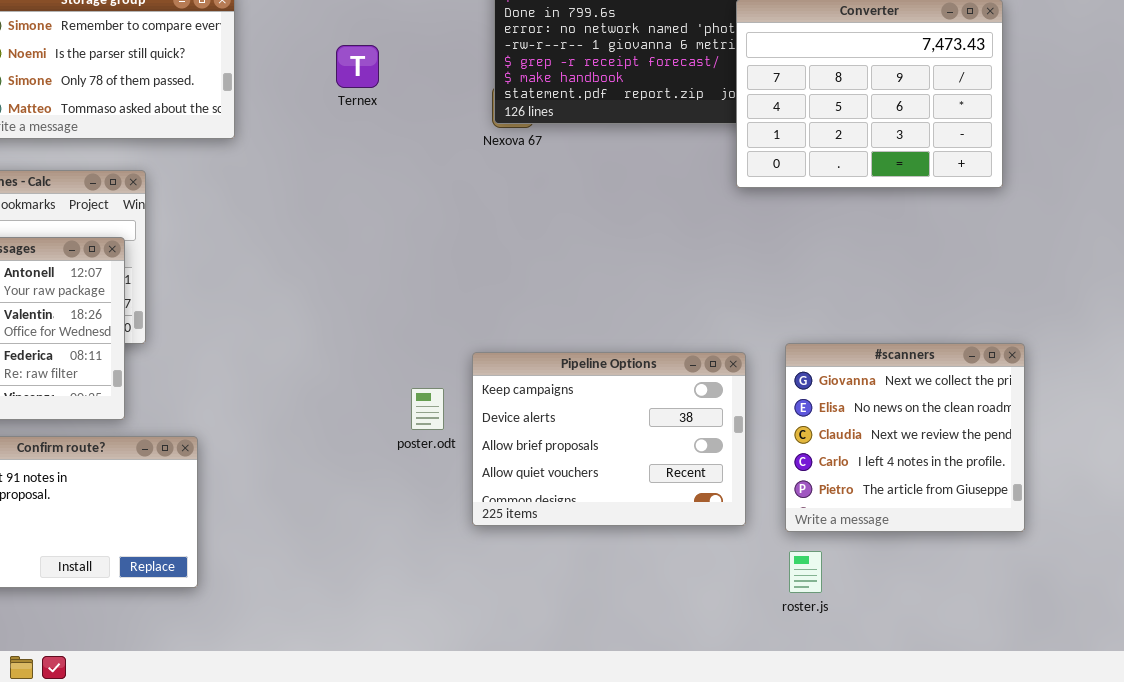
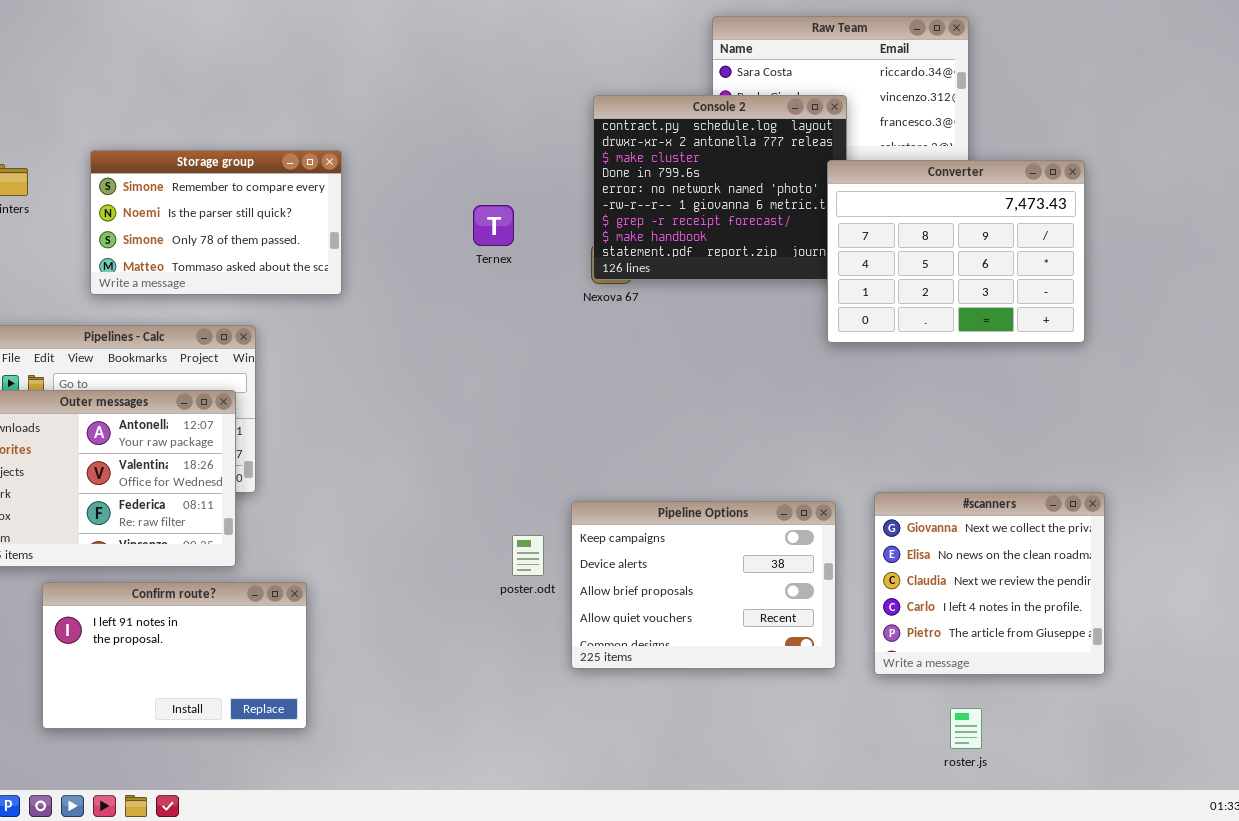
Ternex: [336,45,379,88] -> [473,205,514,246], moved
roster.js: [789,551,822,593] -> [950,708,982,749], moved

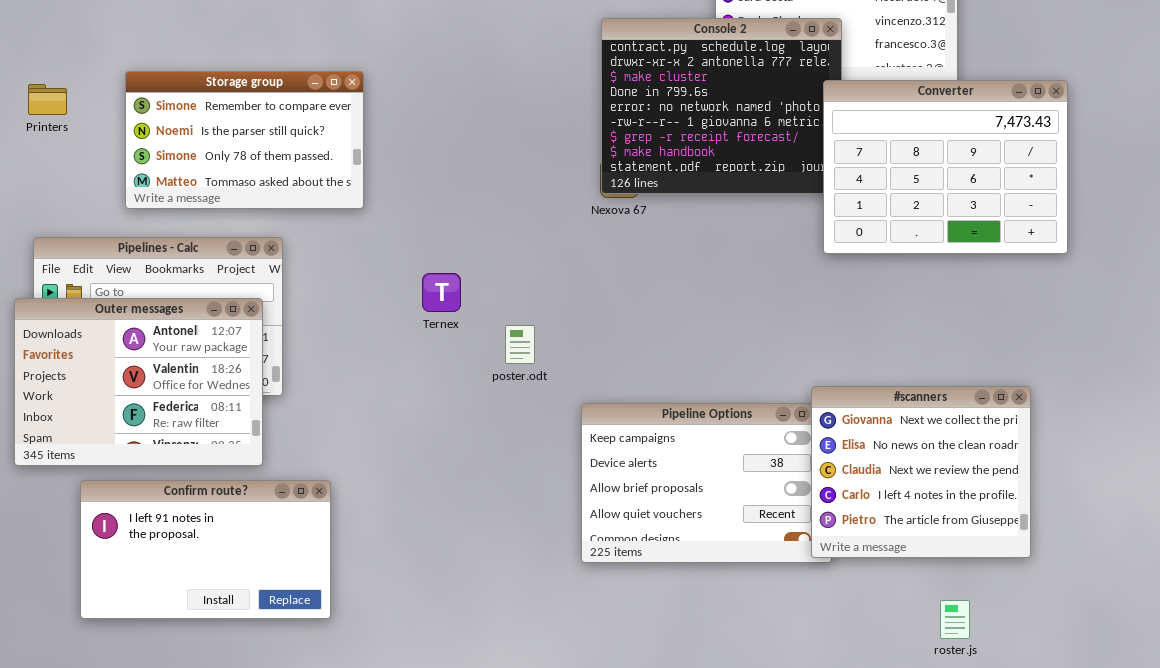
Ternex: [473,205,514,246] -> [422,273,461,312], moved
#scanners: [874,492,1105,675] -> [811,386,1031,558], moved
poster.odt: [512,535,544,576] -> [505,325,535,364], moved

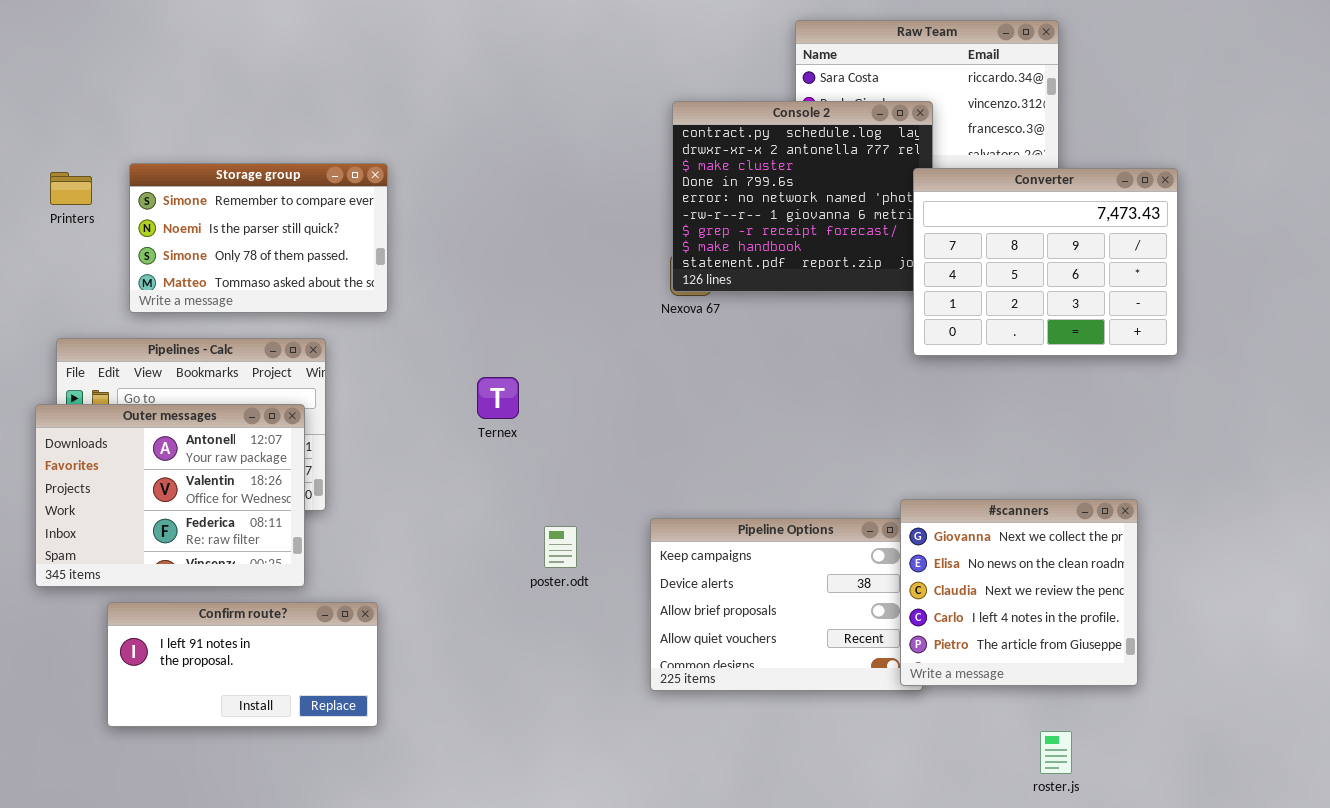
Storage group: [125,71,364,209] -> [129,163,388,313], moved
poster.odt: [505,325,535,364] -> [544,526,577,568], moved
Confirm route?: [80,480,331,619] -> [107,602,378,727], resized

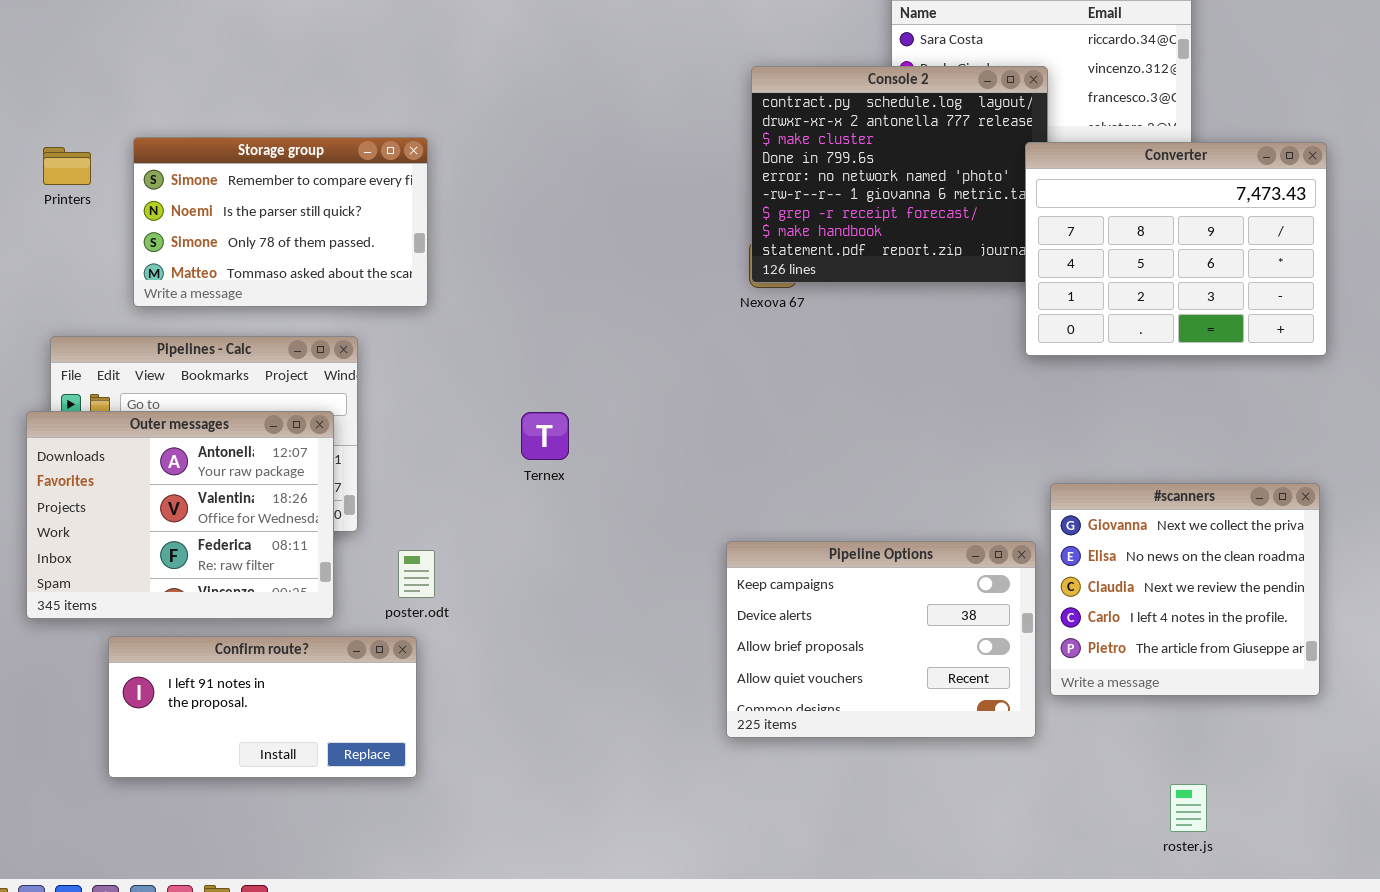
Ternex: [477,377,519,419] -> [521,412,569,460], moved
#scanners: [900,499,1138,686] -> [1050,483,1320,696], moved
poster.odt: [544,526,577,568] -> [398,550,435,598], moved

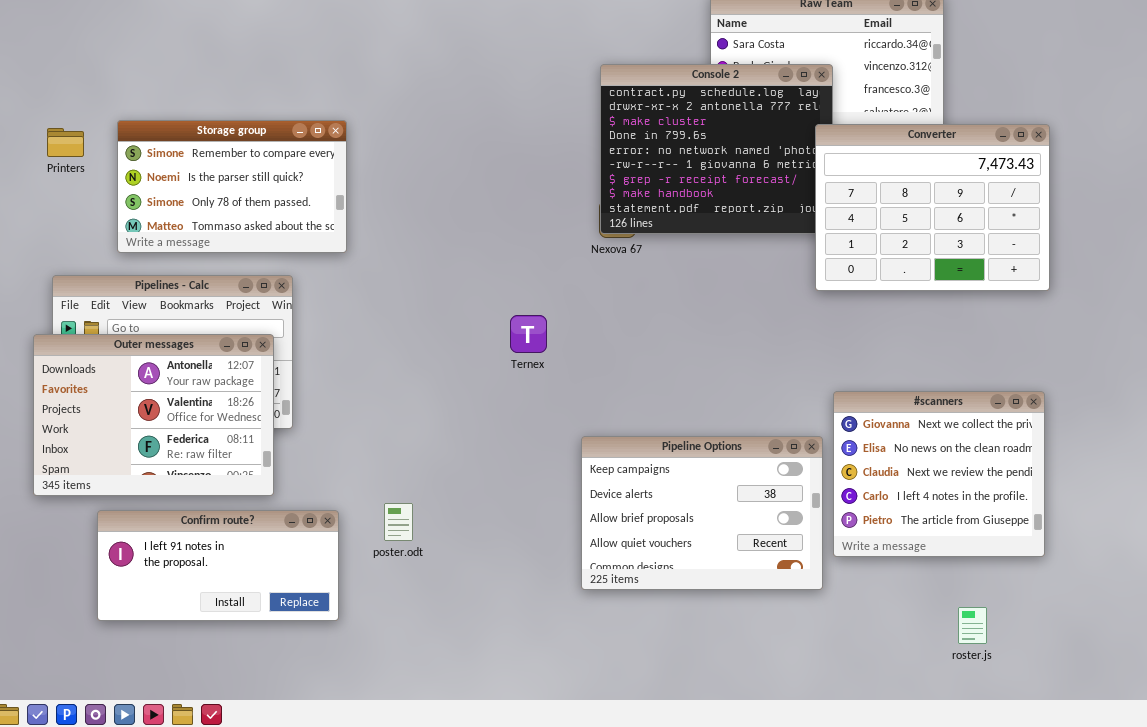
Ternex: [521,412,569,460] -> [510,315,547,353], moved
poster.odt: [398,550,435,598] -> [384,503,413,541], moved
roster.js: [1170,784,1207,832] -> [958,607,987,644], moved

